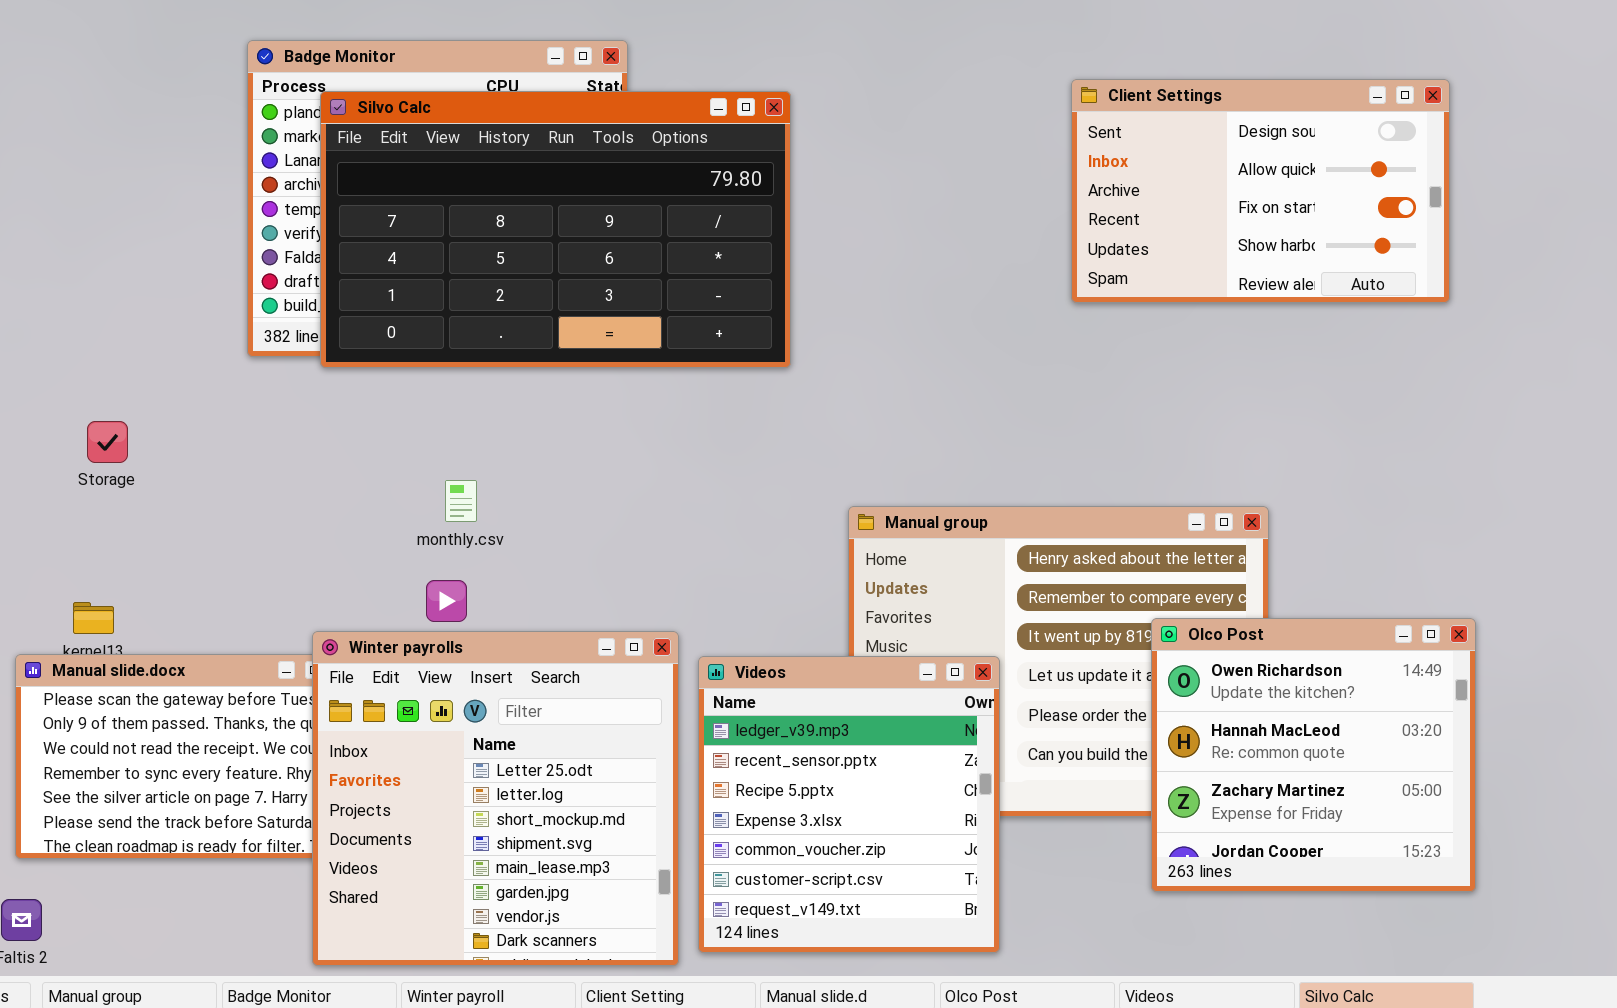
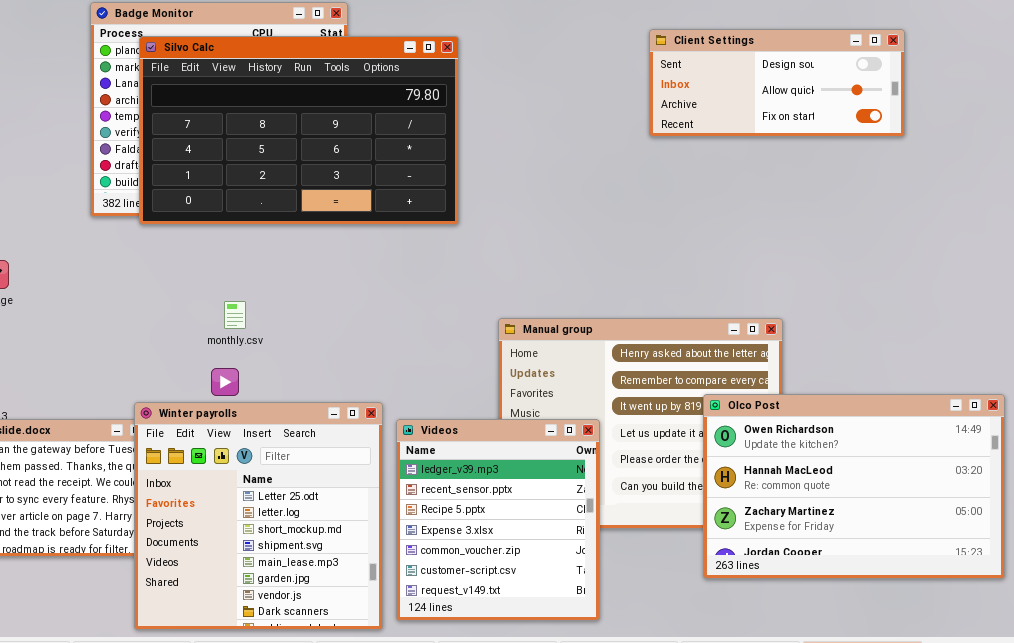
Client Settings: [1071,79,1450,303] -> [649,29,905,137], resized
Olco Post: [1151,618,1476,892] -> [703,394,1005,579], resized

